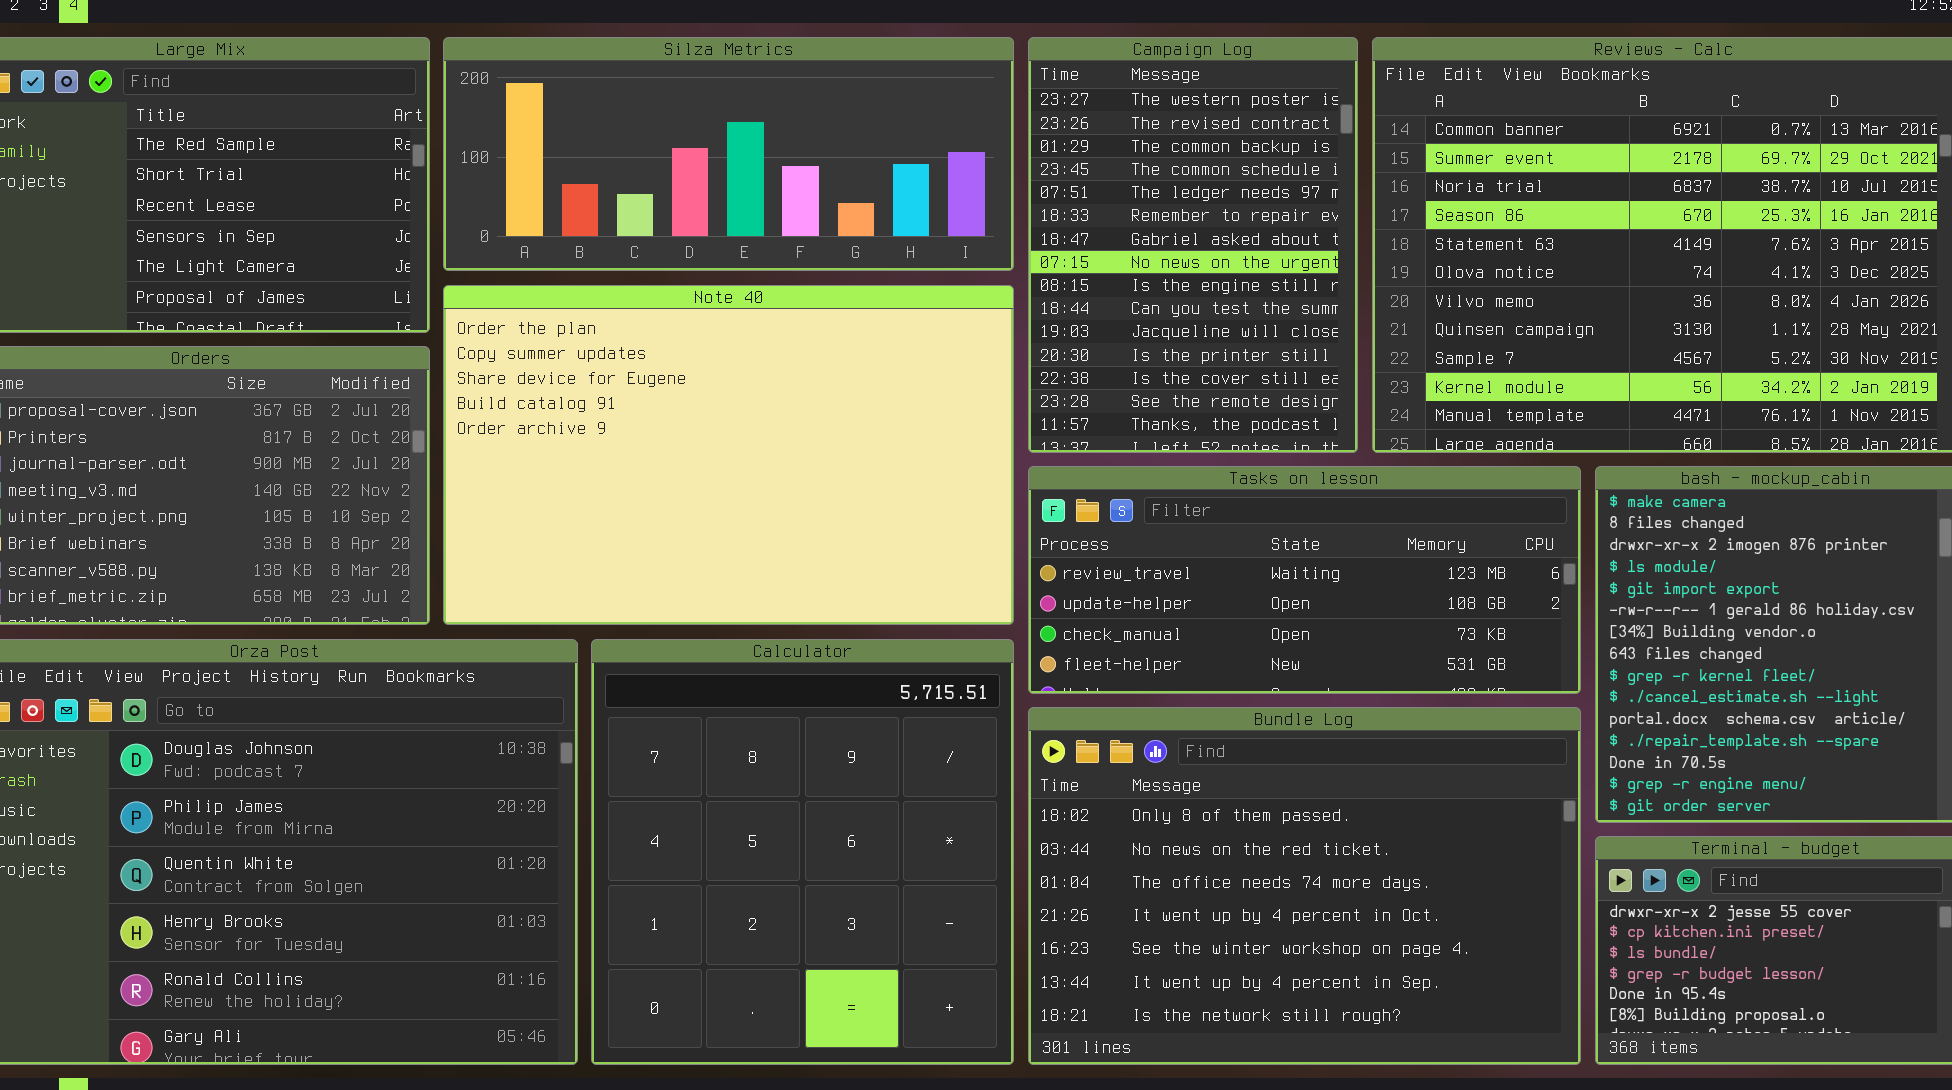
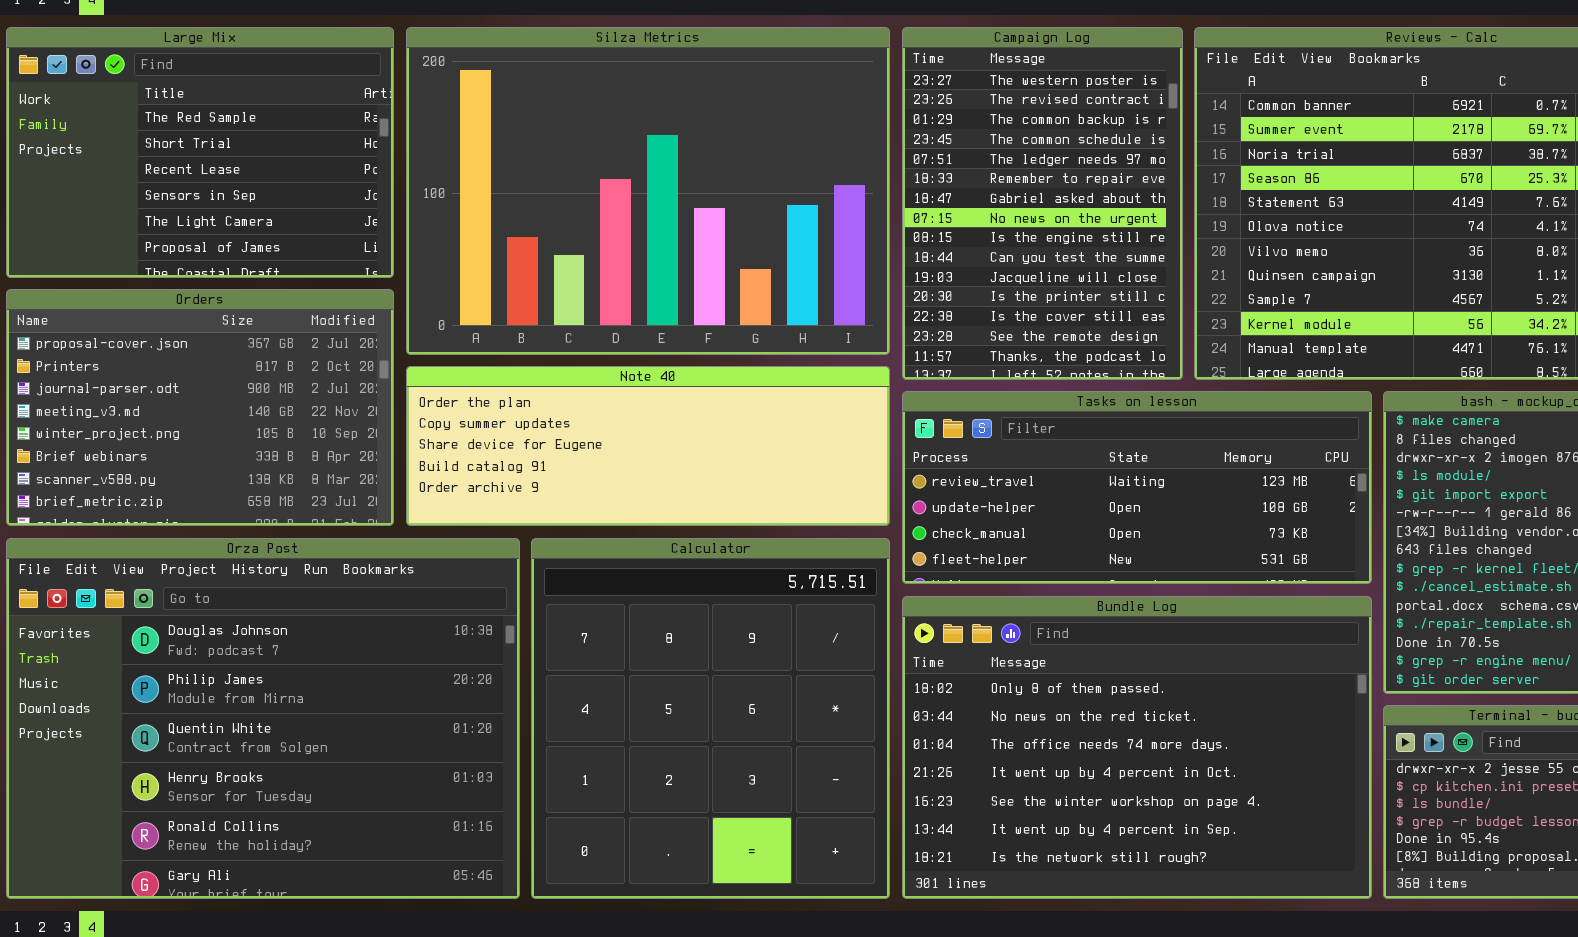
Silza Metrics: [443,37,1014,271] -> [406,27,890,355], resized
Note 40: [443,285,1014,625] -> [406,366,890,526], resized

